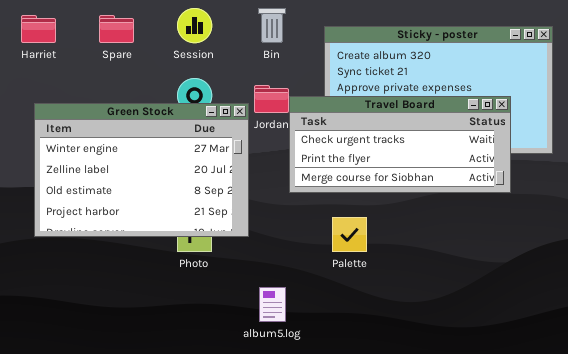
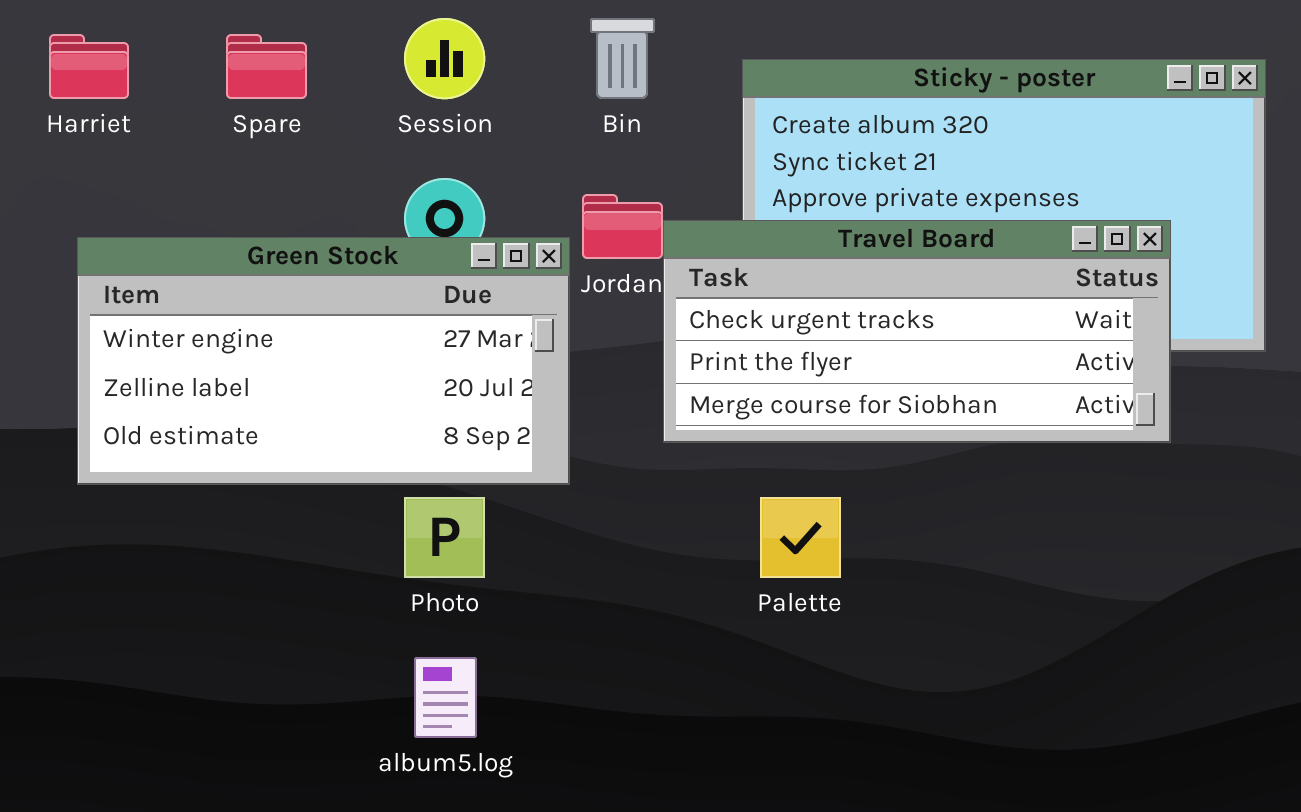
Green Stock: [34,103,249,237] -> [77,237,570,485], resized
album5.log: [259,287,286,322] -> [414,657,477,738], moved

